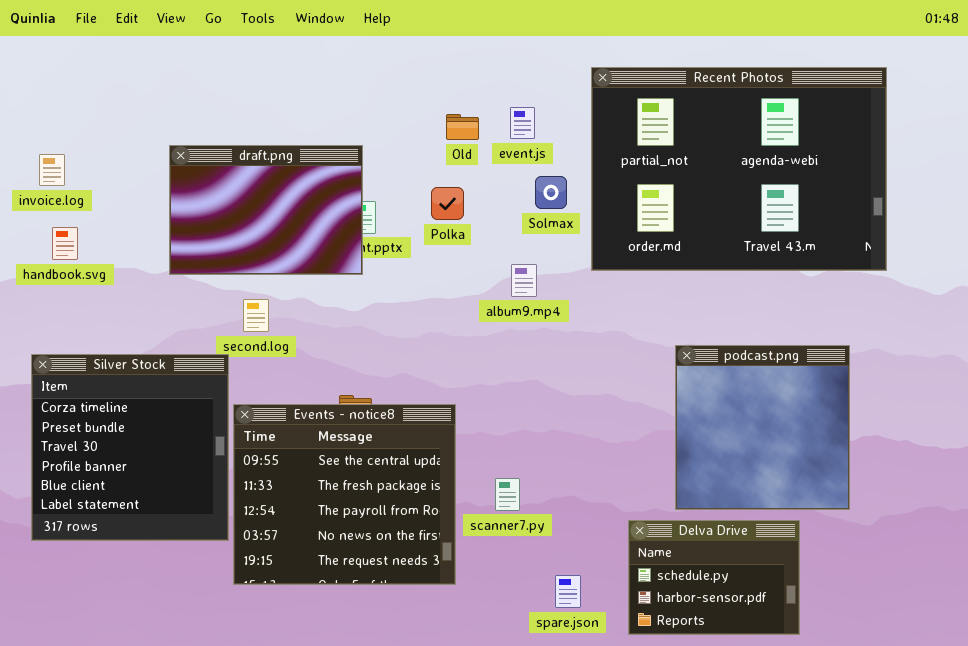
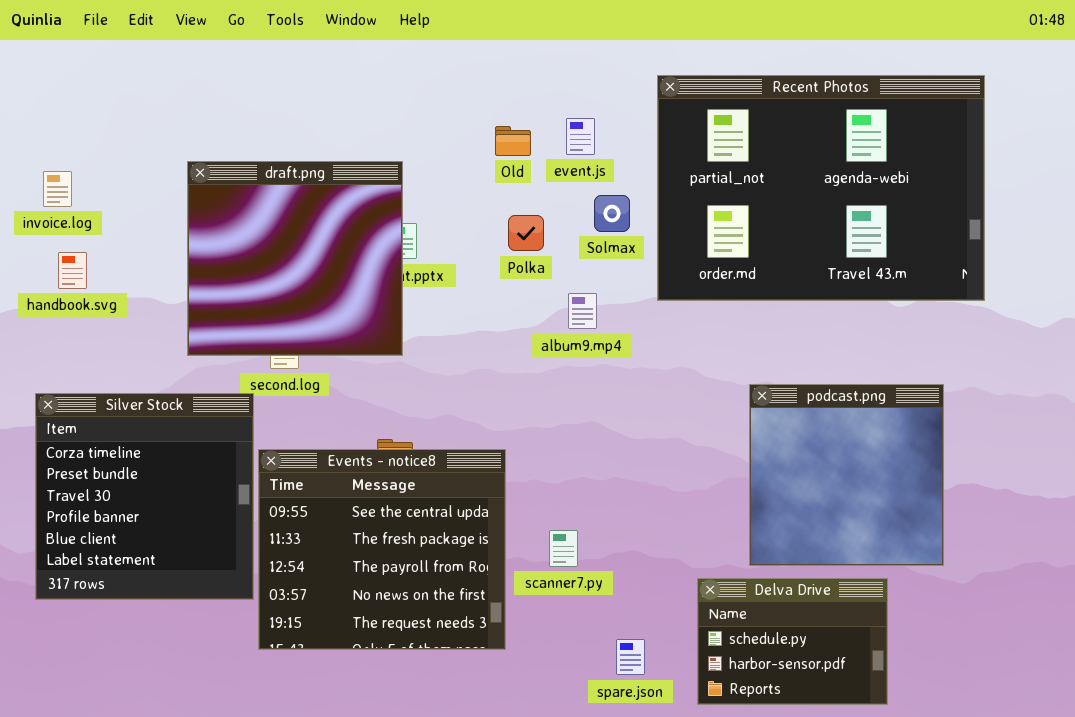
draft.png: [169,145,363,275] -> [187,161,403,356], resized
Polka: [431,187,464,220] -> [508,215,544,251], moved

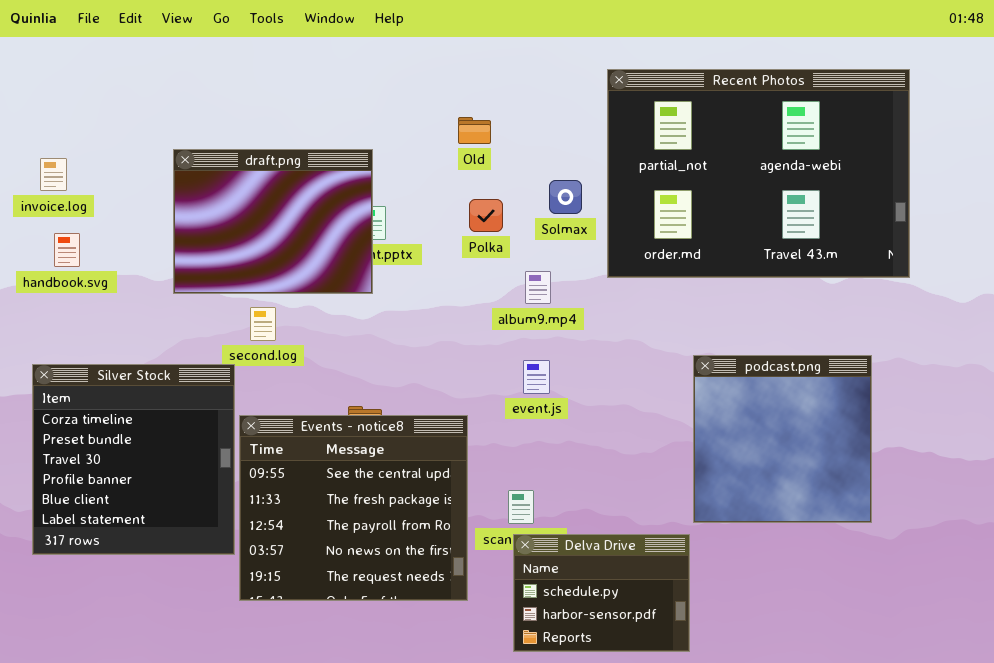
event.js: [566,118,595,155] -> [523,360,550,394], moved
draft.png: [187,161,403,356] -> [173,149,373,294], resized
Delva Drive: [697,578,888,705] -> [513,534,690,652], moved

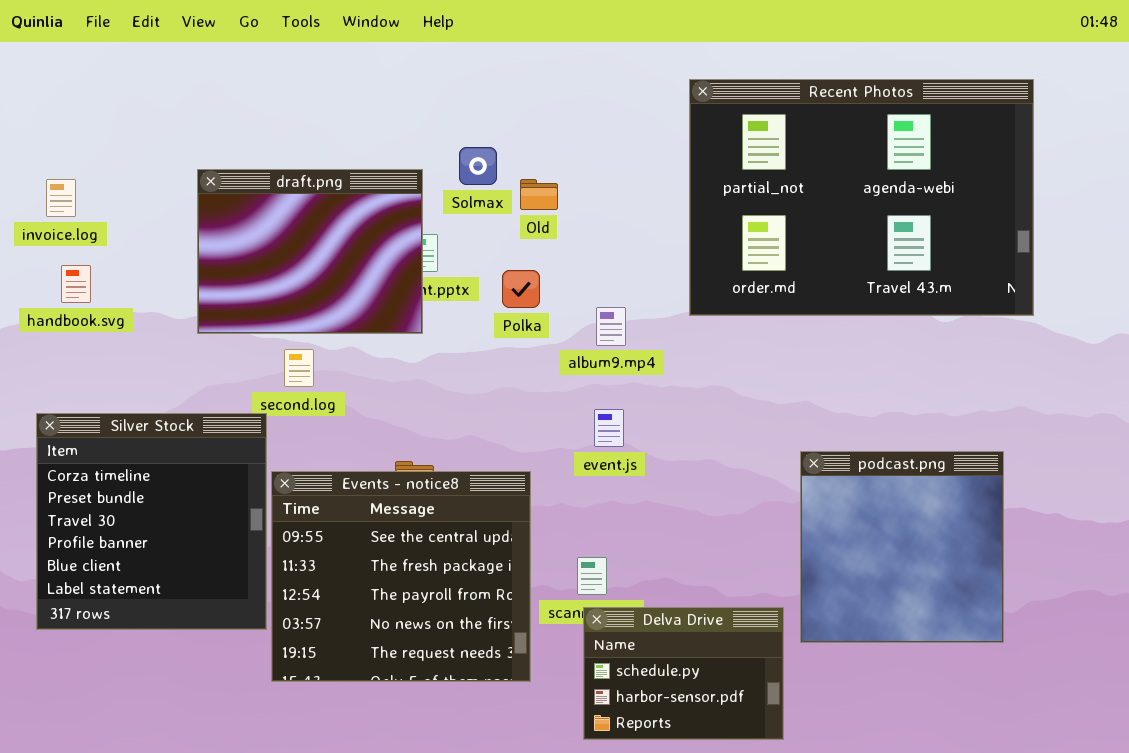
Old: [458,117,491,144] -> [520,179,558,210], moved
Solmax: [549,180,582,214] -> [459,147,497,185], moved
Polka: [469,199,503,232] -> [502,270,540,308], moved
podcast.png: [693,355,872,523] -> [800,451,1004,643], moved

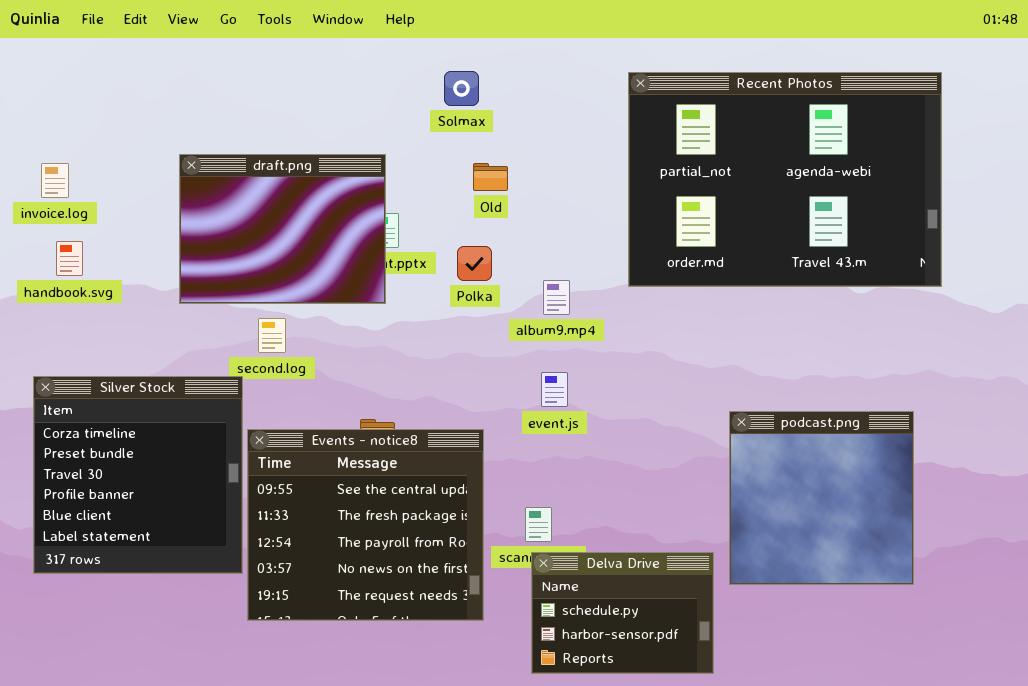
Solmax: [459,147,497,185] -> [444,71,479,106], moved

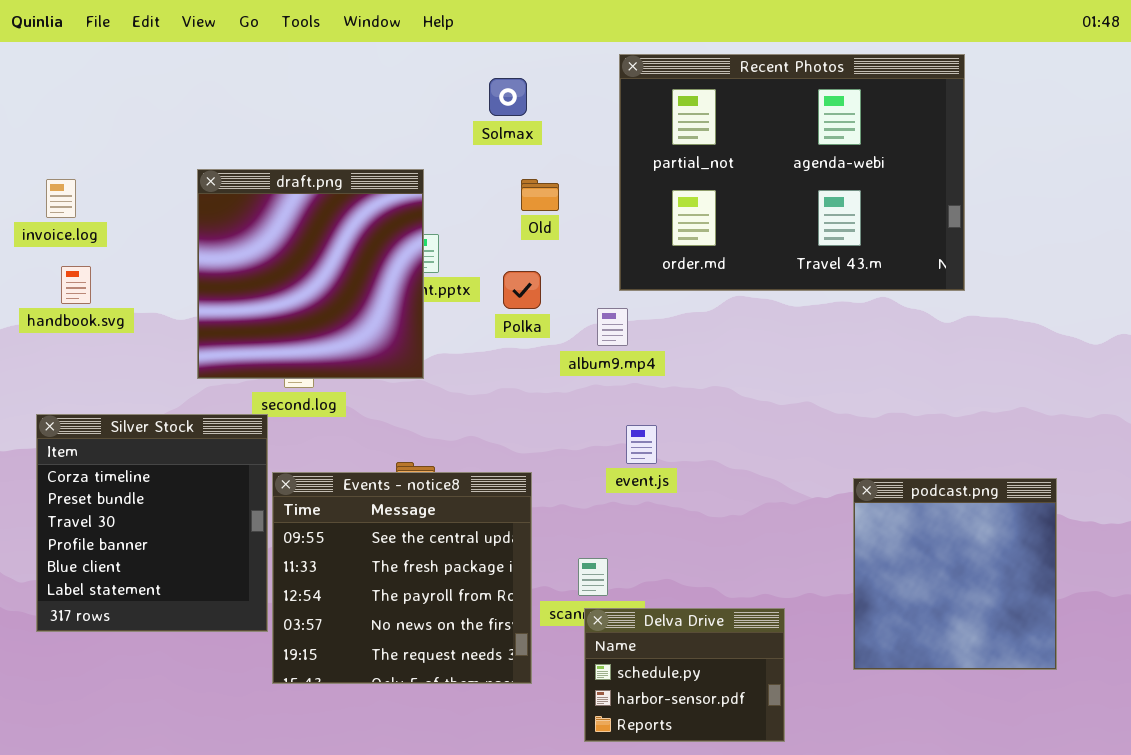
Recent Photos: [628,72,942,287] -> [619,54,965,291], moved
draft.png: [179,154,386,304] -> [197,169,424,379], resized
event.js: [541,372,568,407] -> [626,425,657,464], moved
podcast.png: [729,411,914,585] -> [853,478,1057,670], moved

